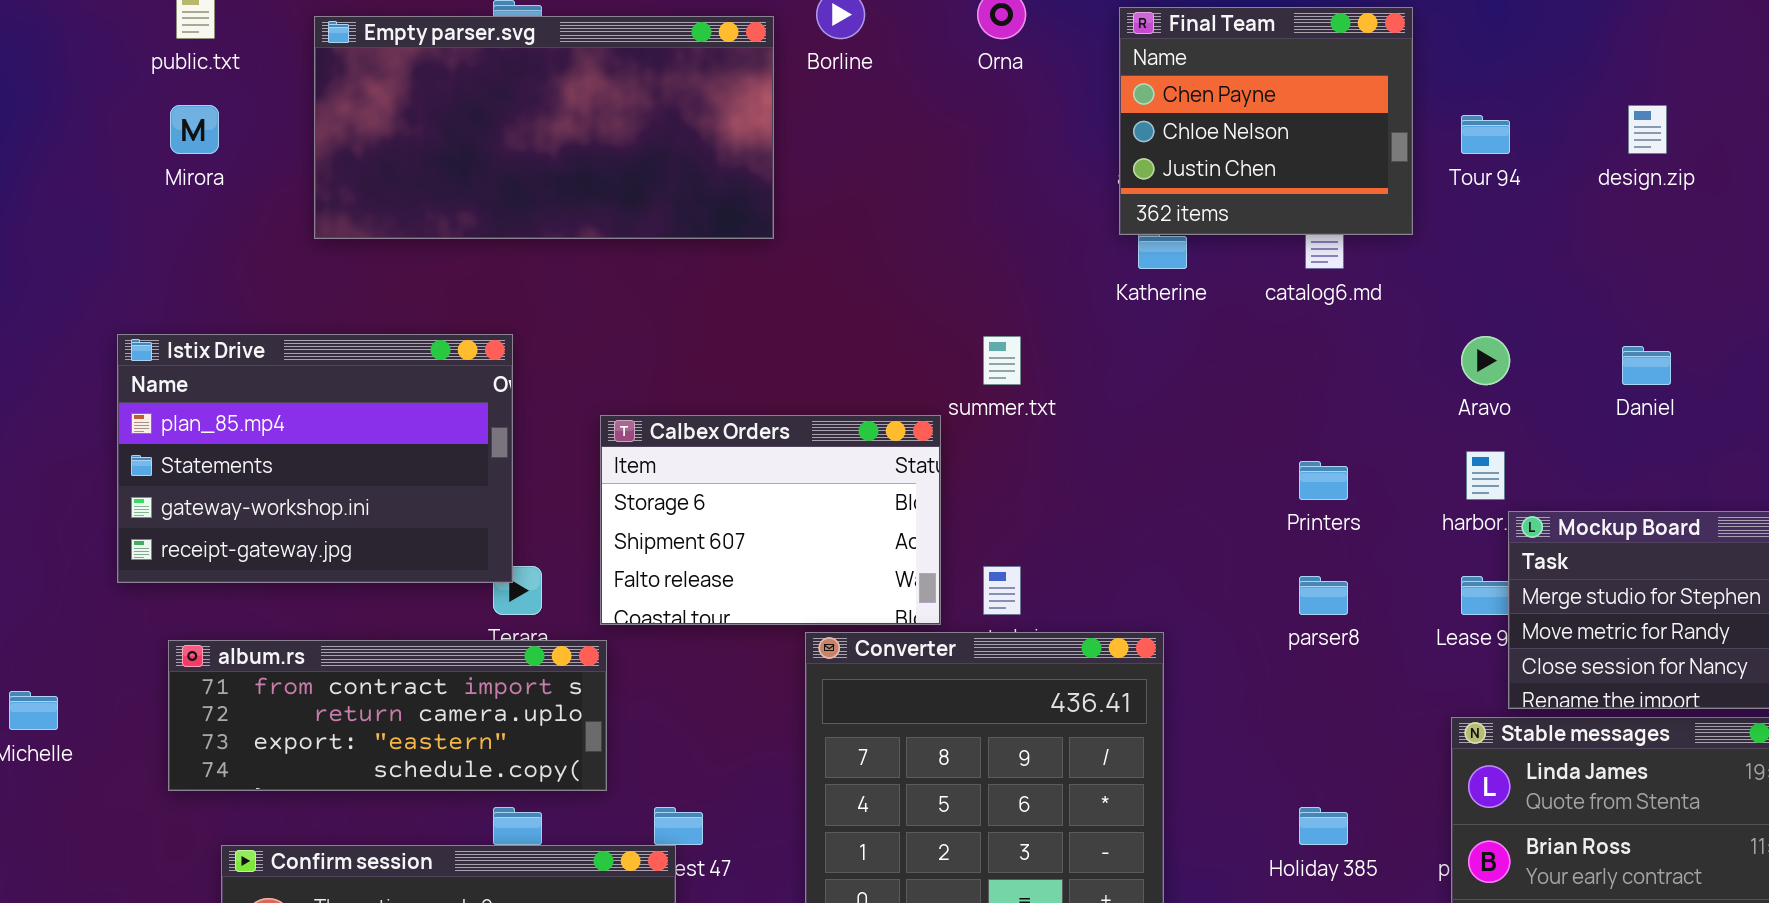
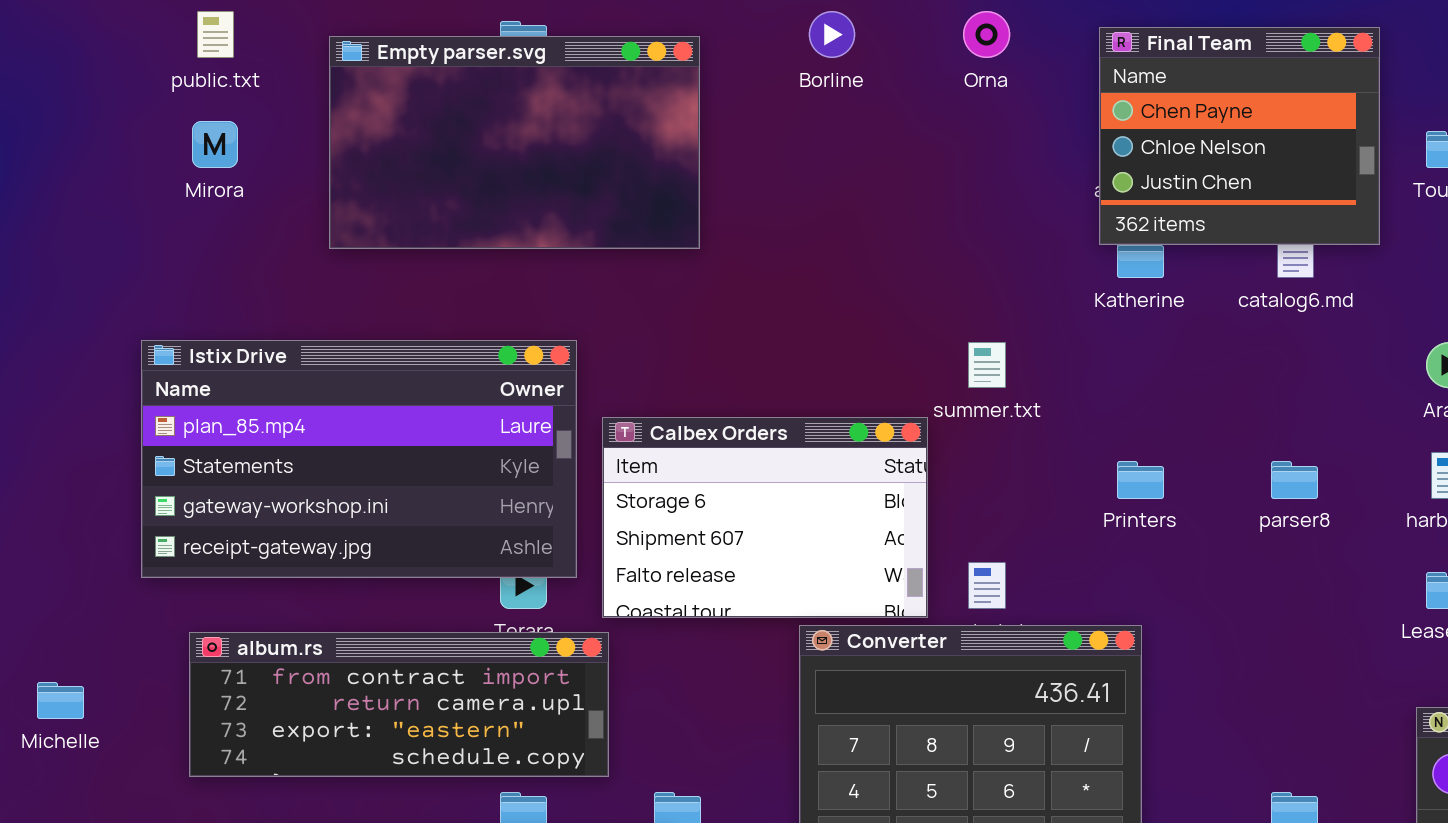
Empty parser.svg: [314,16,774,239] -> [329,36,700,249], resized
Istix Drive: [117,334,513,583] -> [141,340,577,578], resized
Printers: [1299,461,1348,500] -> [1117,461,1164,499], moved
parser8: [1299,576,1348,615] -> [1271,461,1318,499], moved

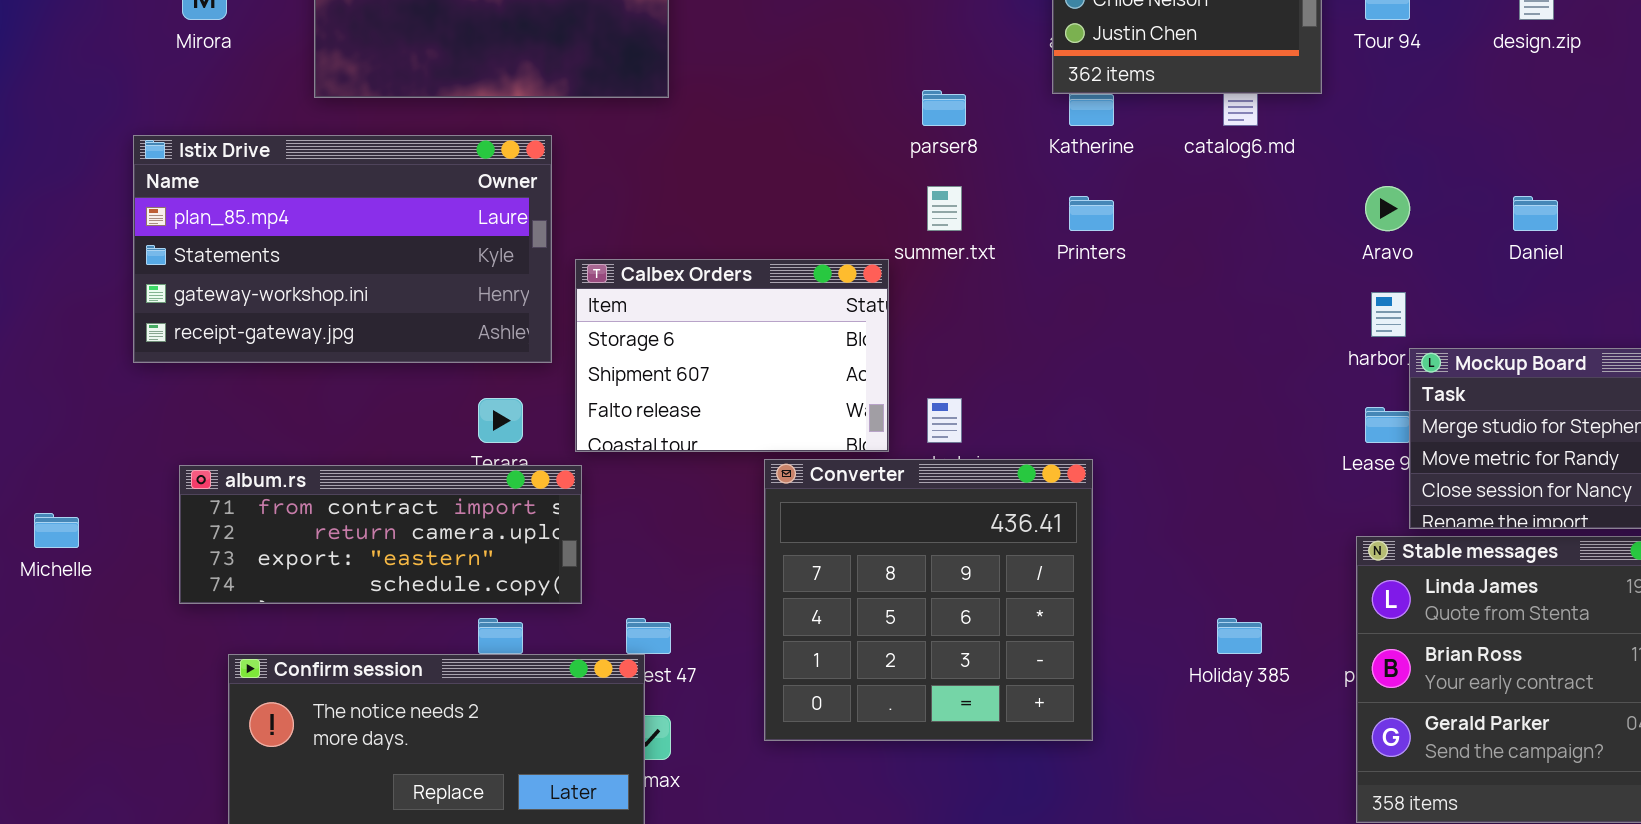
Istix Drive: [141,340,577,578] -> [133,135,552,363], moved
Printers: [1117,461,1164,499] -> [1069,196,1114,231], moved
parser8: [1271,461,1318,499] -> [922,90,966,126], moved

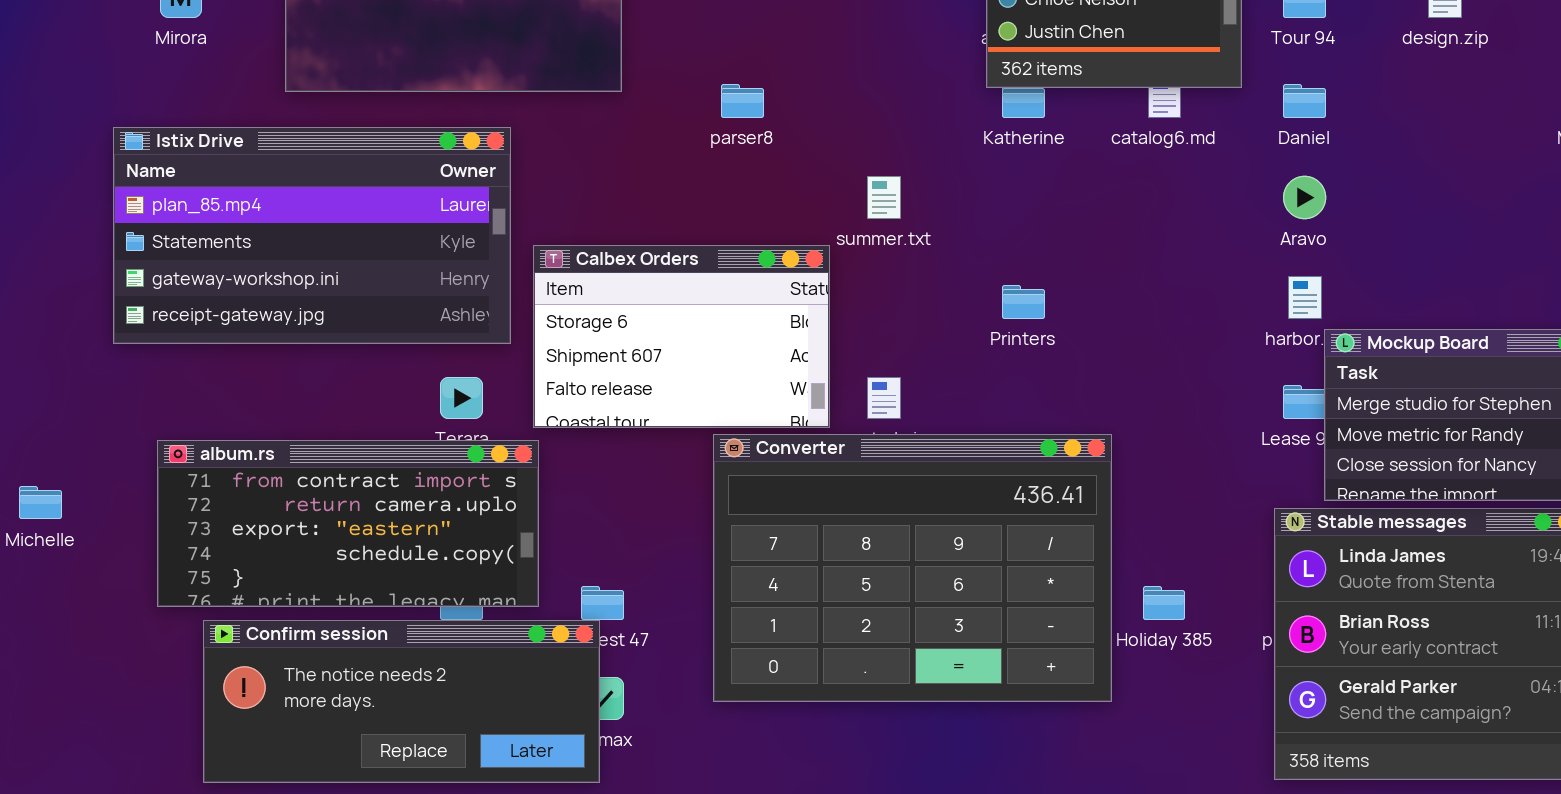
parser8: [922,90,966,126] -> [721,84,764,118], moved
Printers: [1069,196,1114,231] -> [1002,285,1045,319], moved
Daniel: [1513,196,1558,231] -> [1283,84,1326,118], moved
Converter: [764,459,1093,741] -> [713,434,1112,702], resized
album.rs: [179,465,582,604] -> [157,440,539,607], resized

